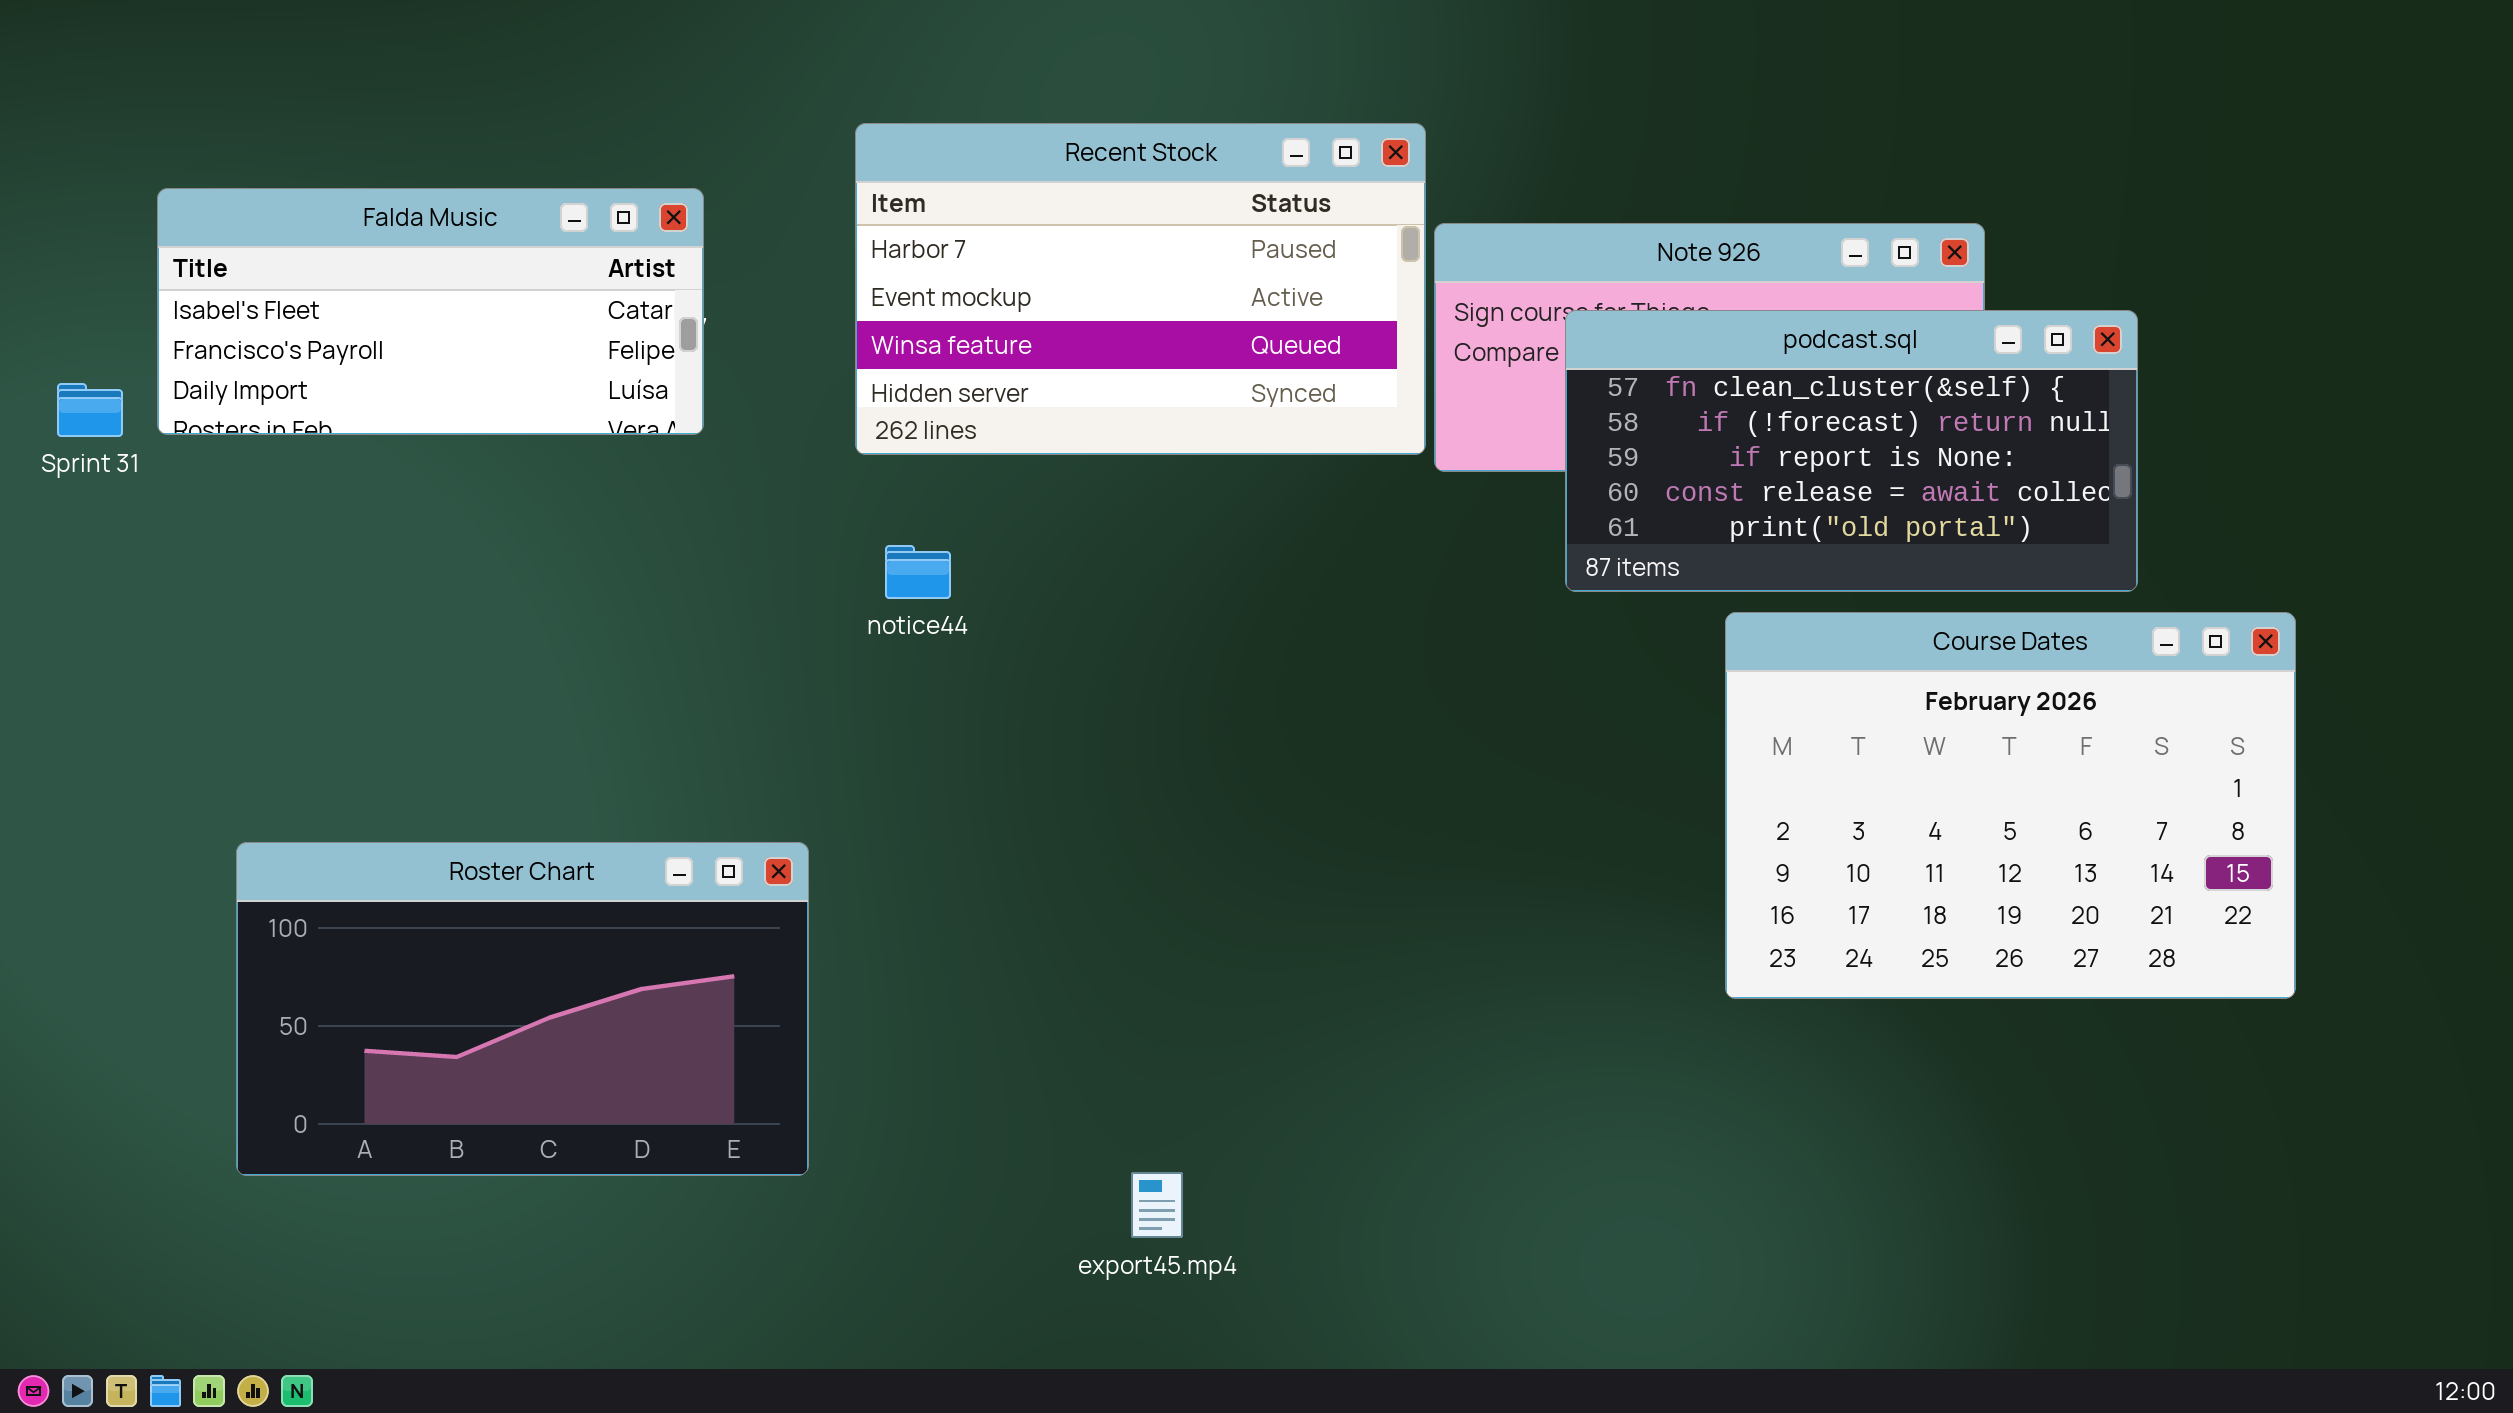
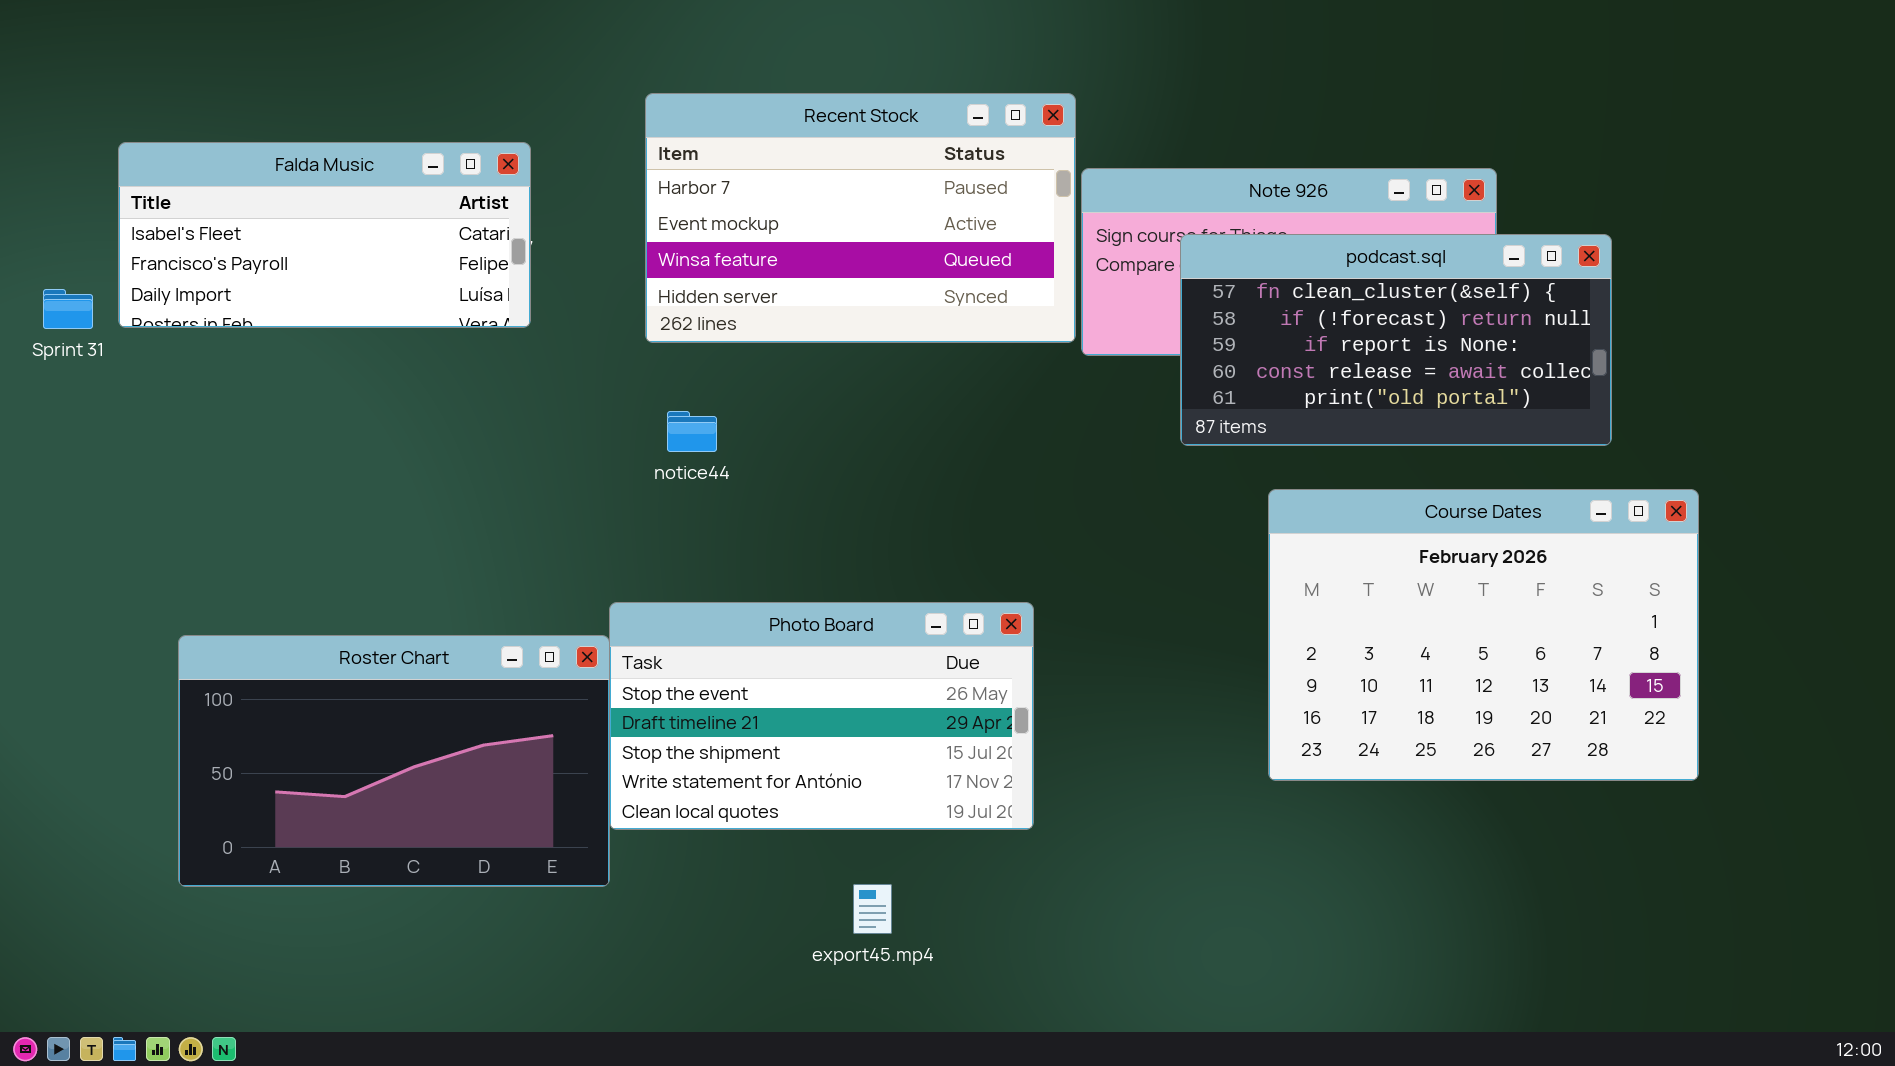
Course Dates: [1725,612,2296,999] -> [1268,489,1699,781], moved
Photo Board: none -> [609,602,1034,830], opened

